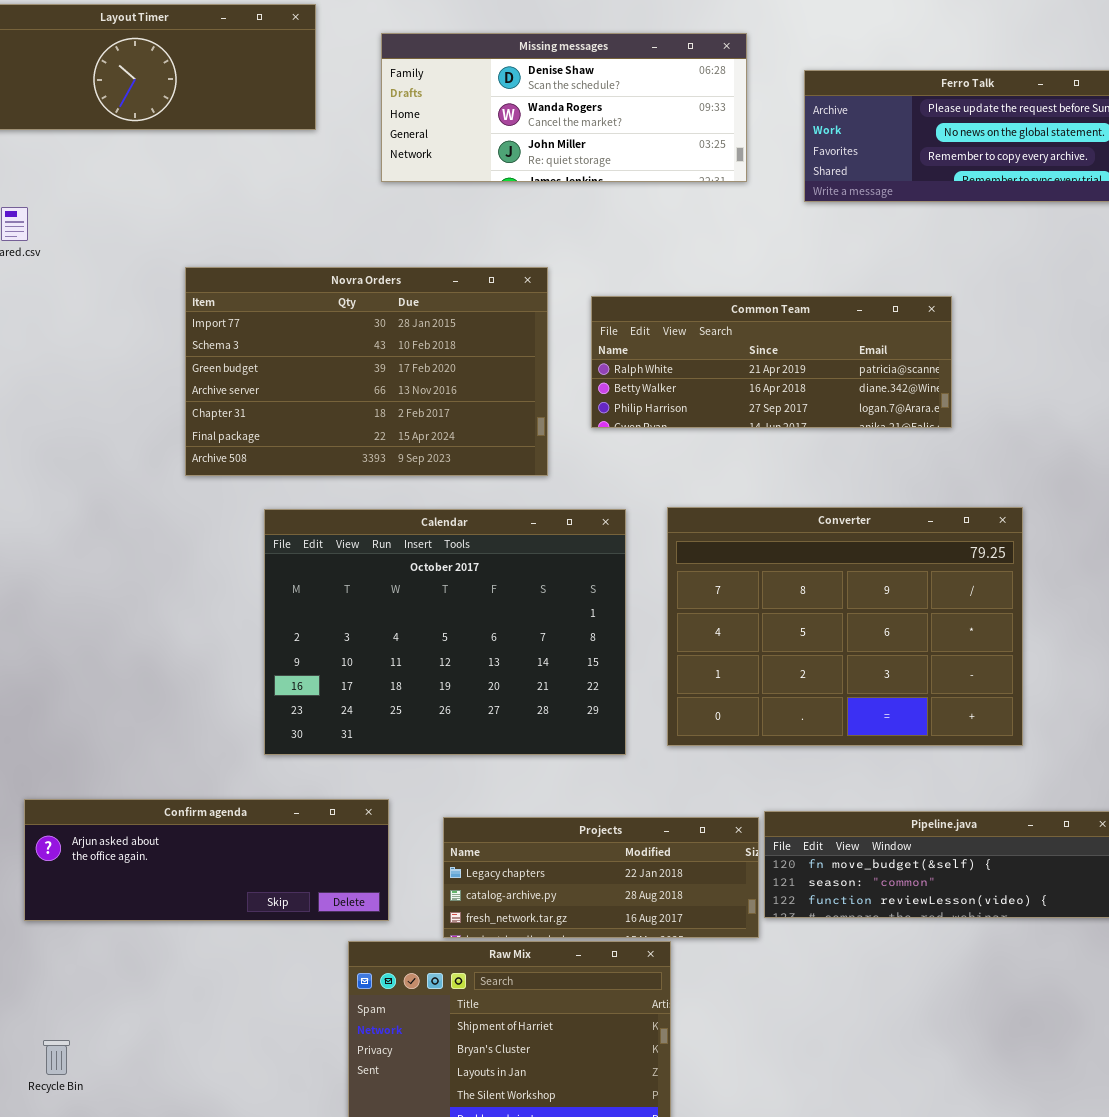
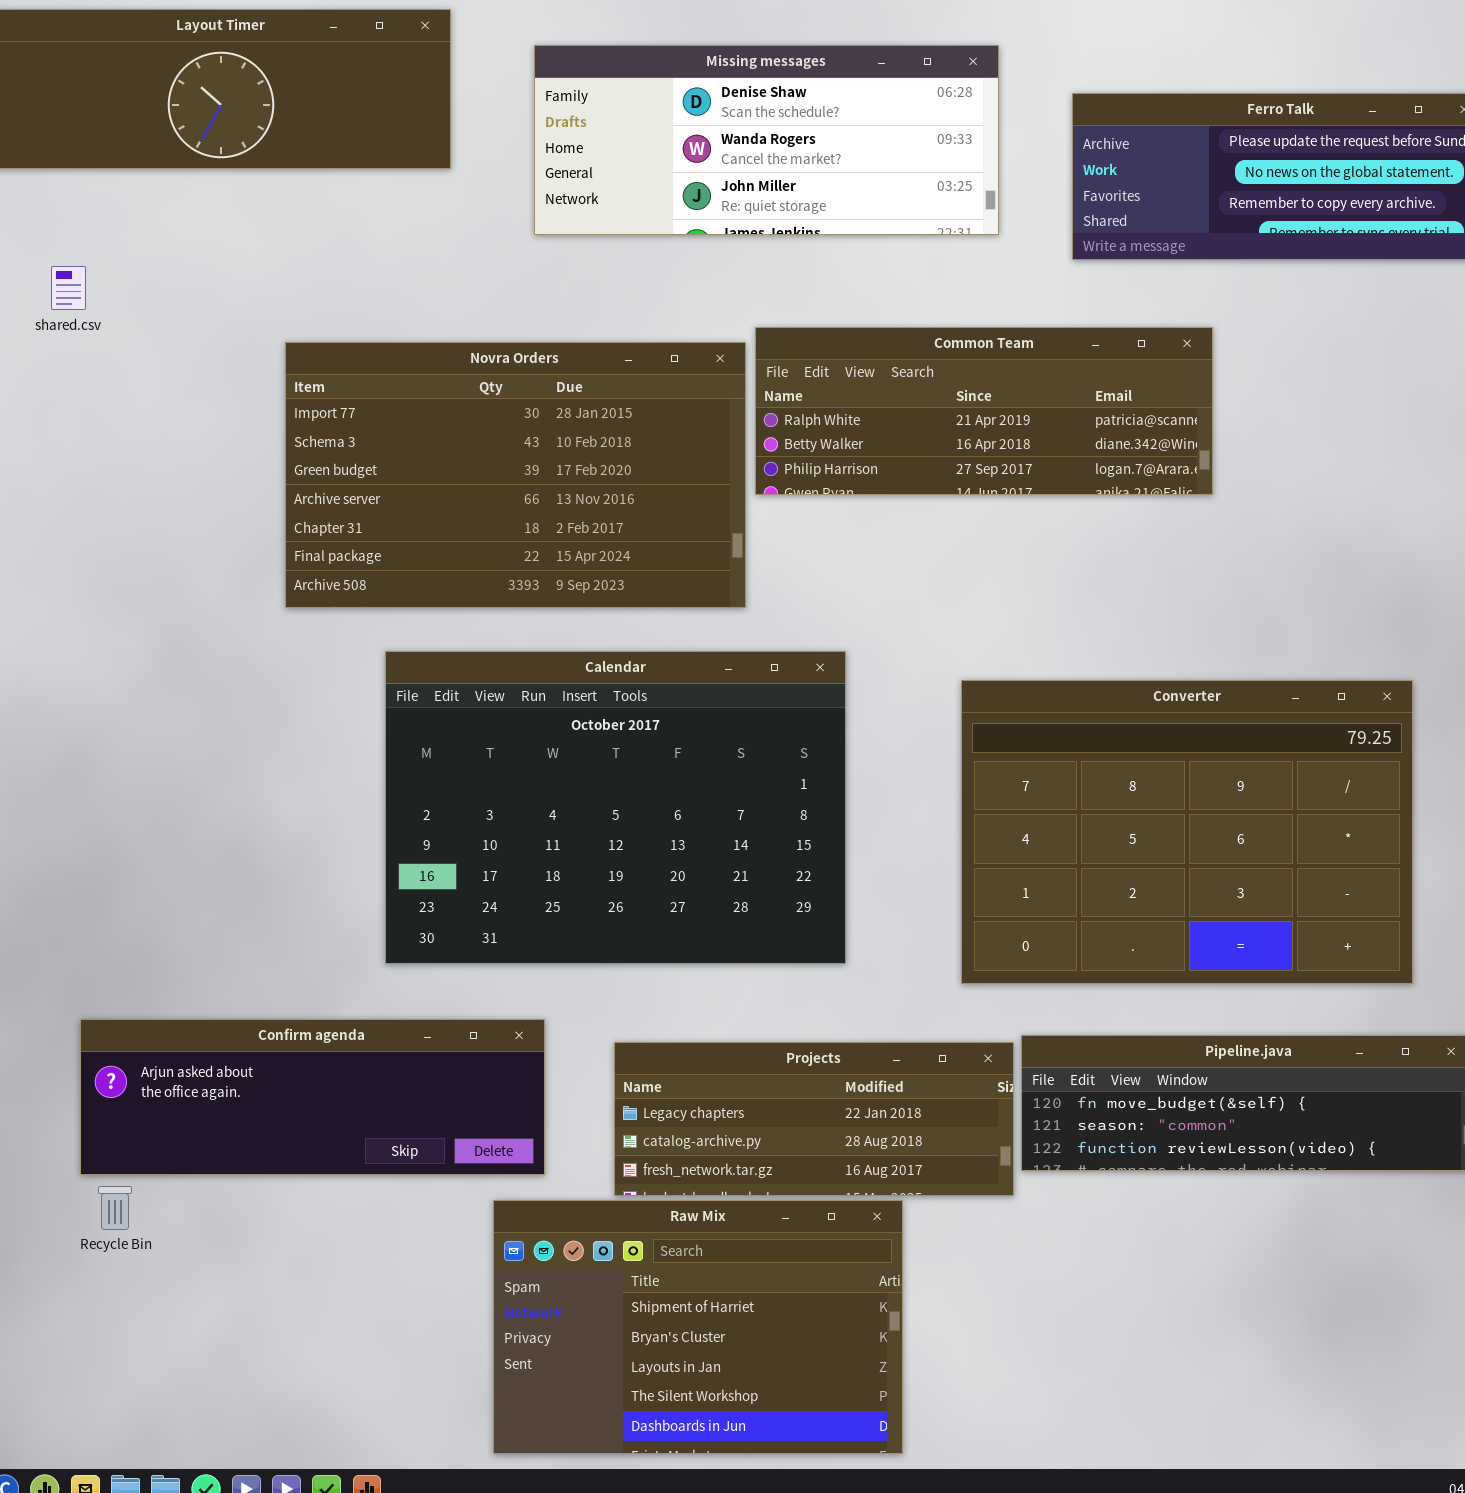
Common Team: [591,296,952,428] -> [755,327,1213,495], moved
Converter: [667,507,1023,746] -> [961,680,1413,984], moved
Recycle Bin: [43,1040,70,1075] -> [98,1186,132,1230], moved

